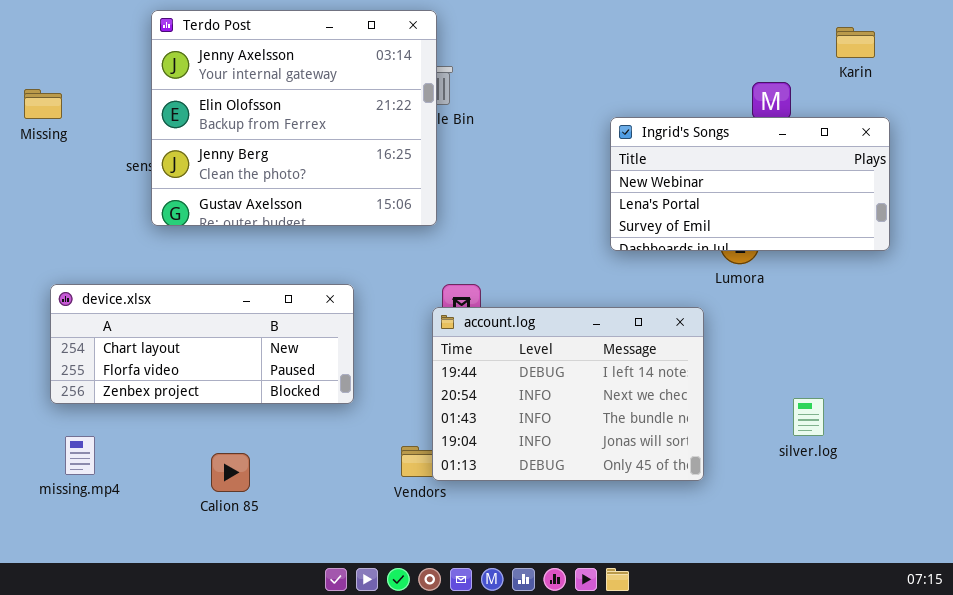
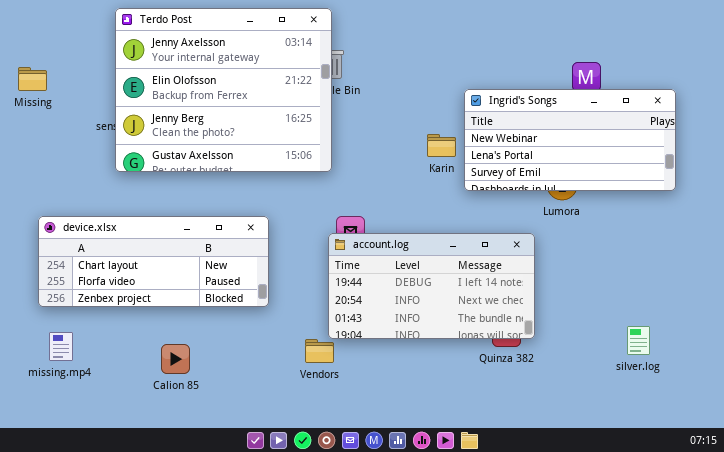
Karin: [836,27,875,58] -> [427,134,456,157], moved
account.log: [432,307,704,481] -> [328,233,535,339], resized
silver.log: [793,398,824,436] -> [627,326,650,355], moved

